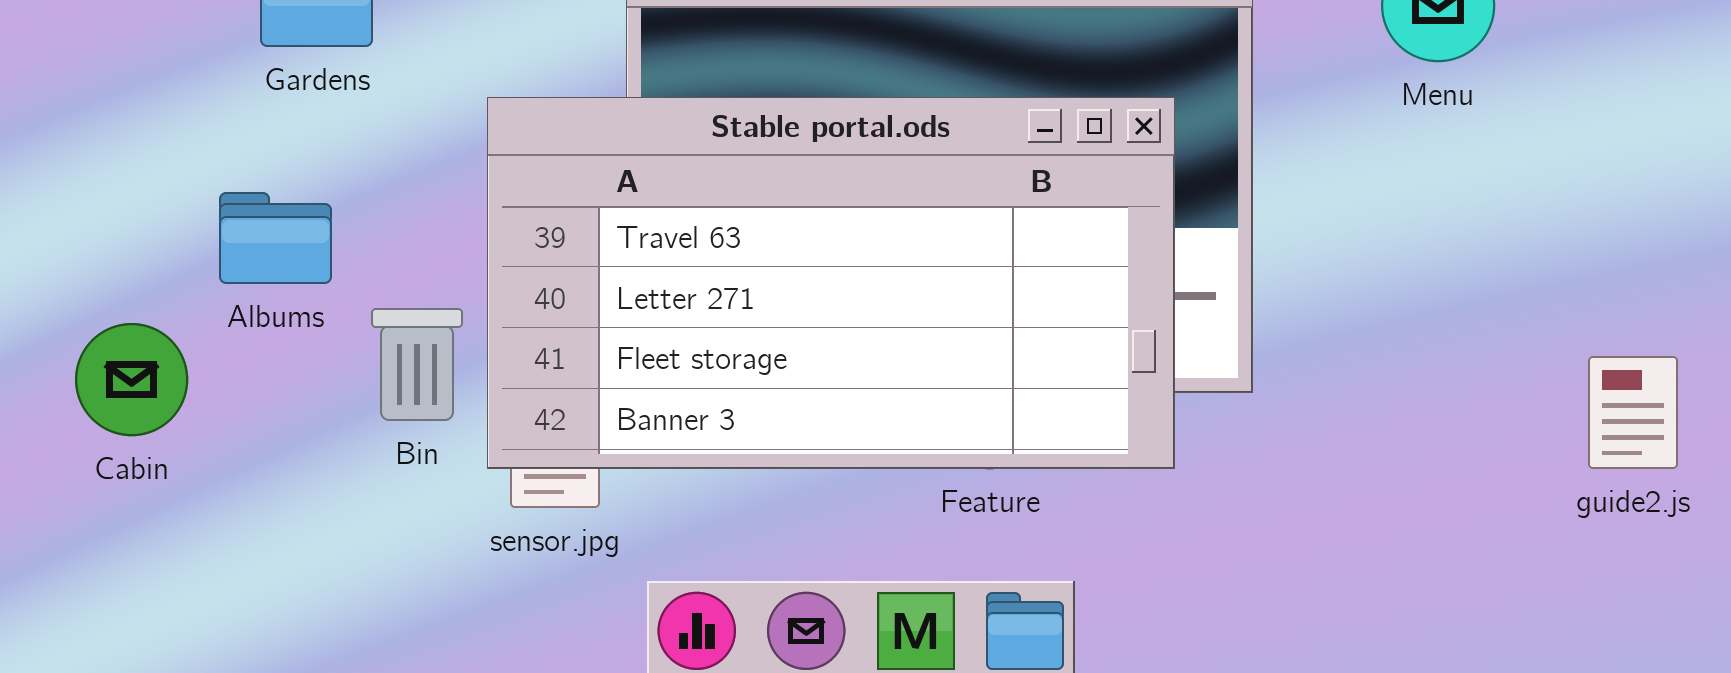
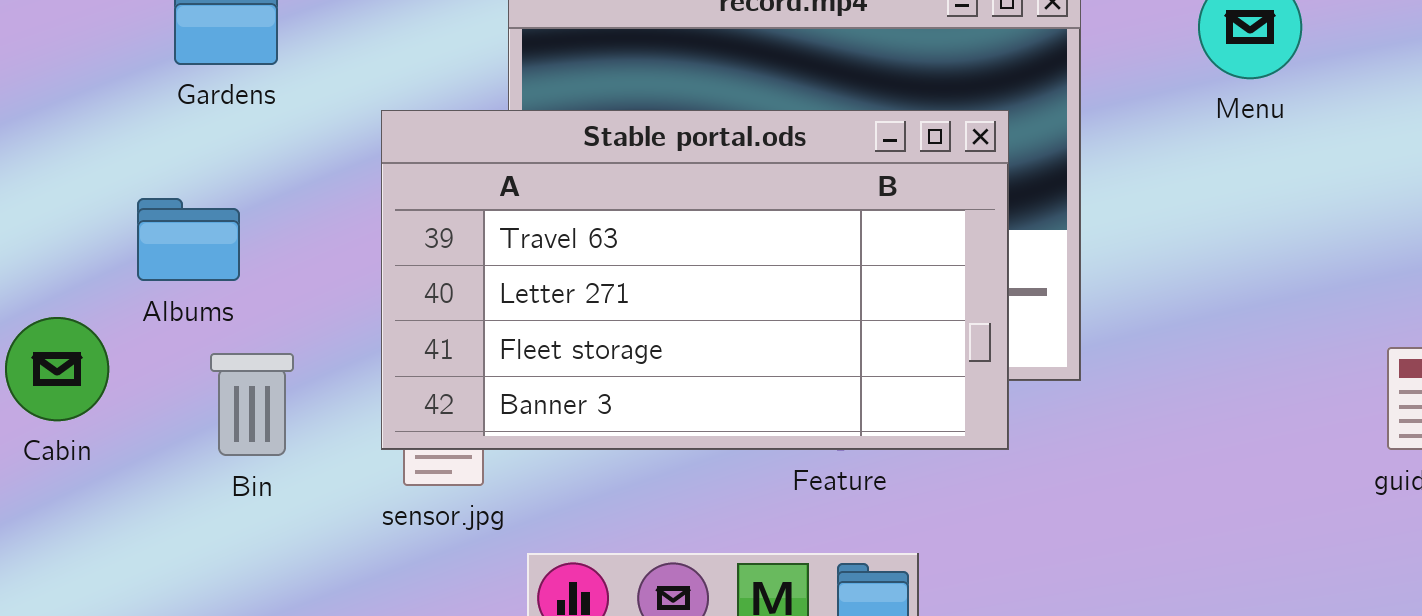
Bin: [371,308,463,421] -> [210,353,294,456], moved

